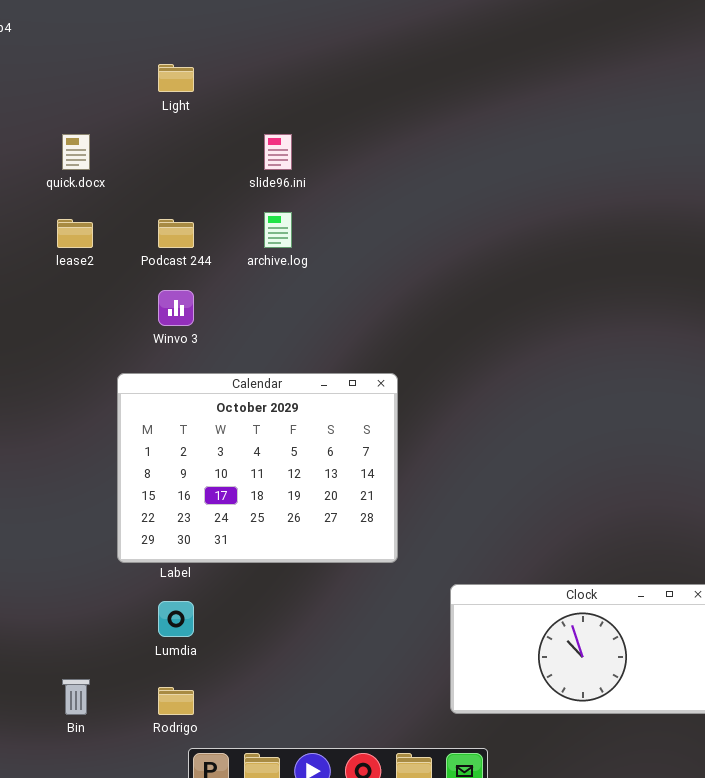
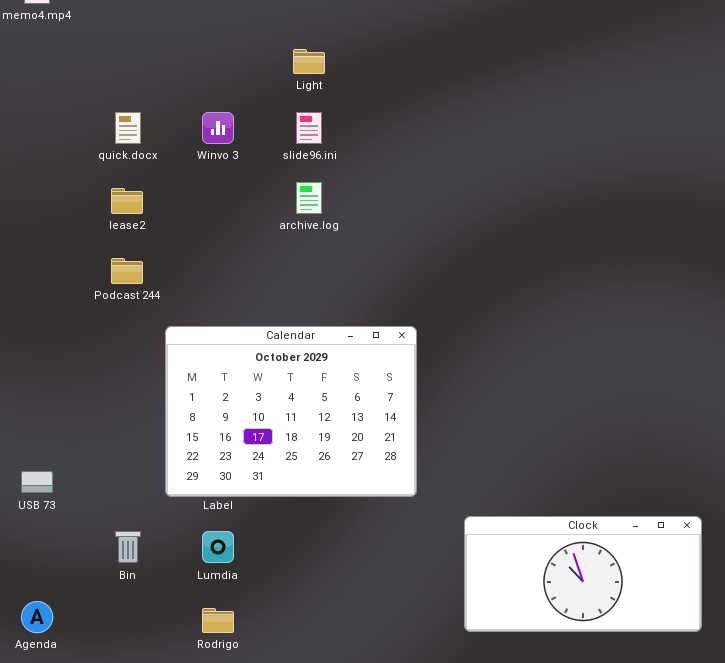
Light: [158,64,194,92] -> [293,49,325,74], moved
Podcast 244: [158,219,194,248] -> [111,258,143,284], moved
Winvo 3: [158,290,194,326] -> [202,112,234,144], moved
Bin: [62,679,90,715] -> [115,531,141,563], moved

